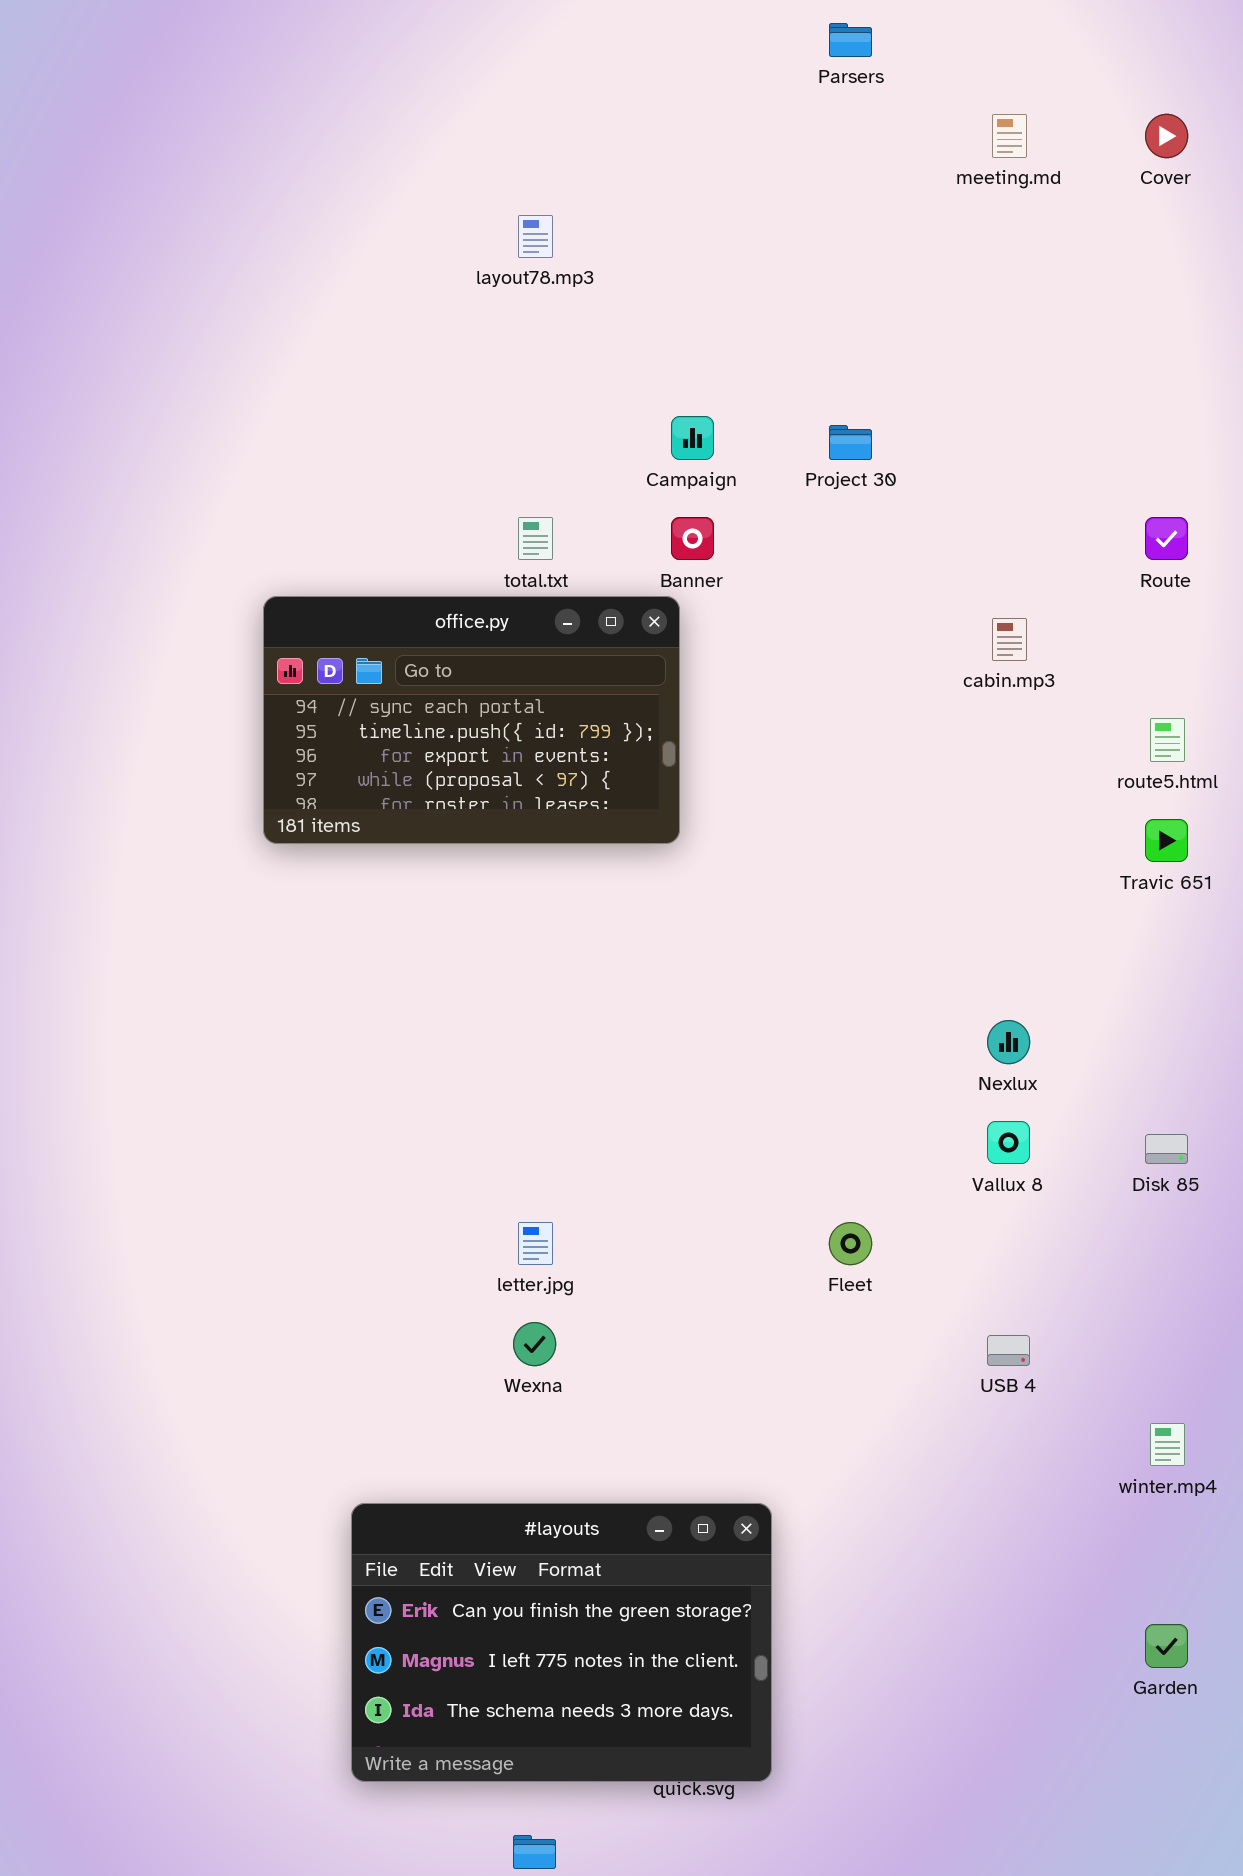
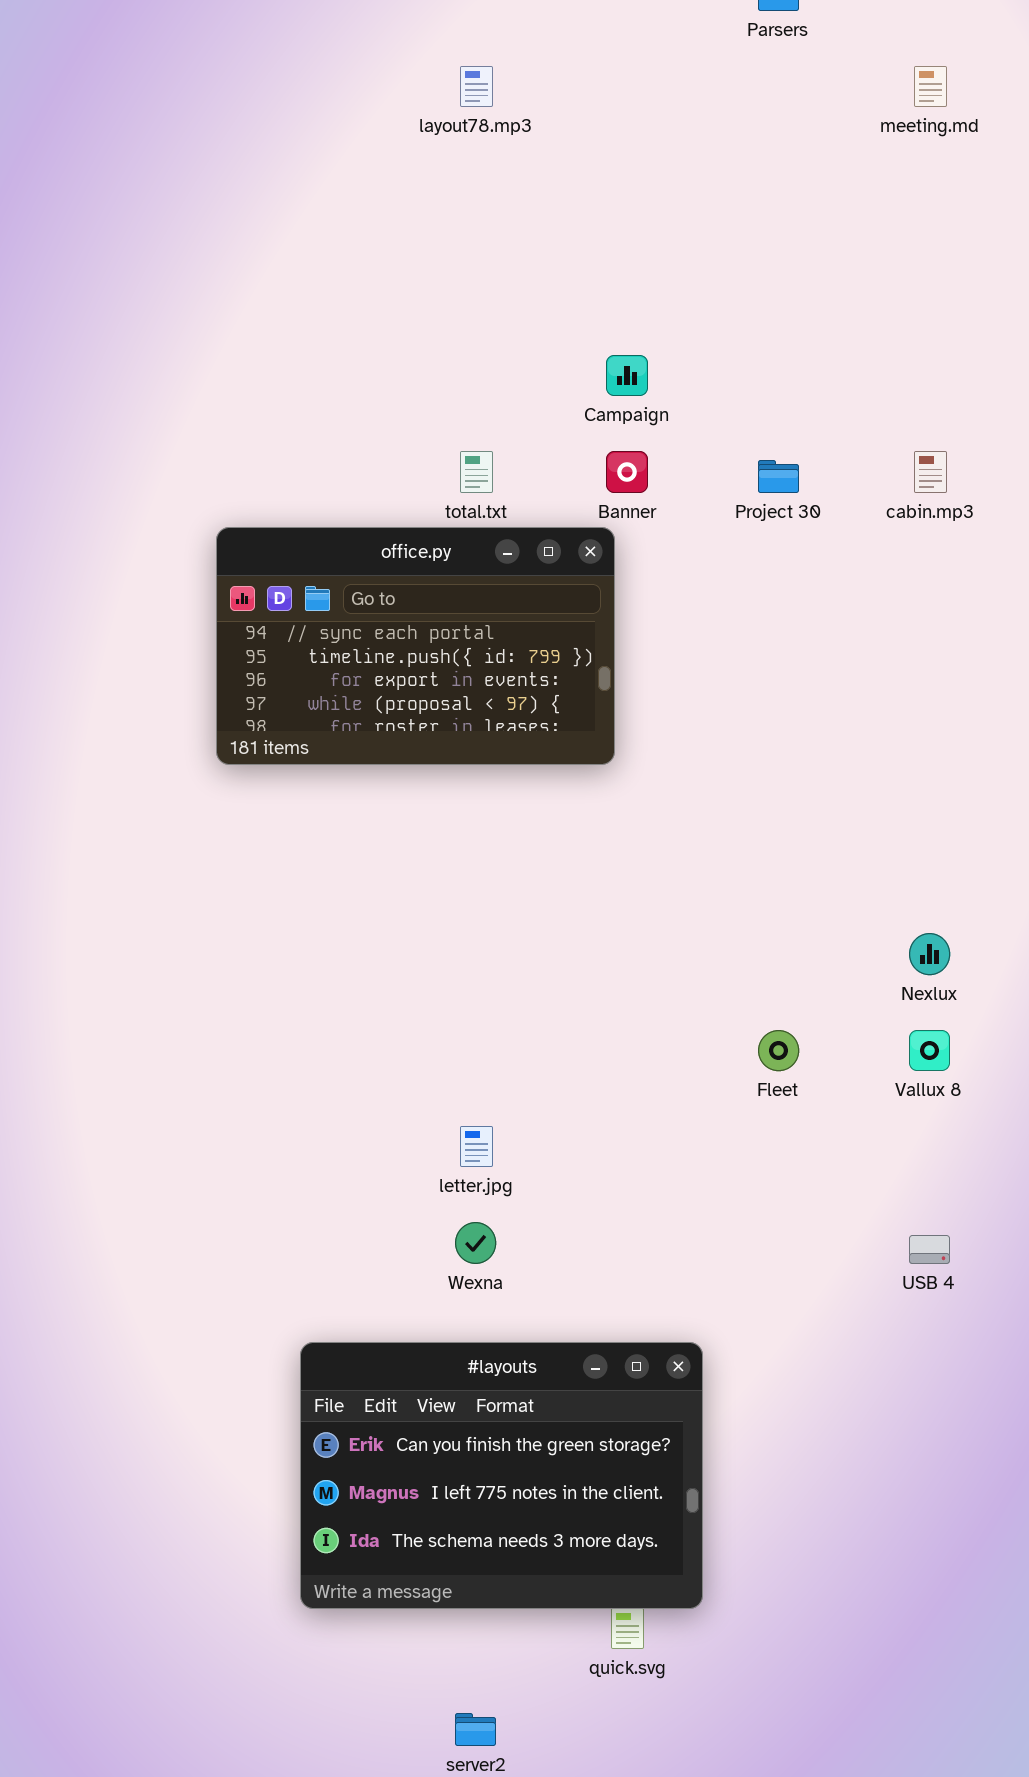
layout78.mp3: [518,215,553,258] -> [460,66,493,107], moved
Project 30: [829,425,872,460] -> [758,460,799,493], moved
cabin.mp3: [992,618,1027,661] -> [914,451,947,493], moved
Fleet: [829,1222,872,1265] -> [758,1030,799,1071], moved
#layouts: [351,1503,772,1782] -> [300,1342,703,1609], moved

